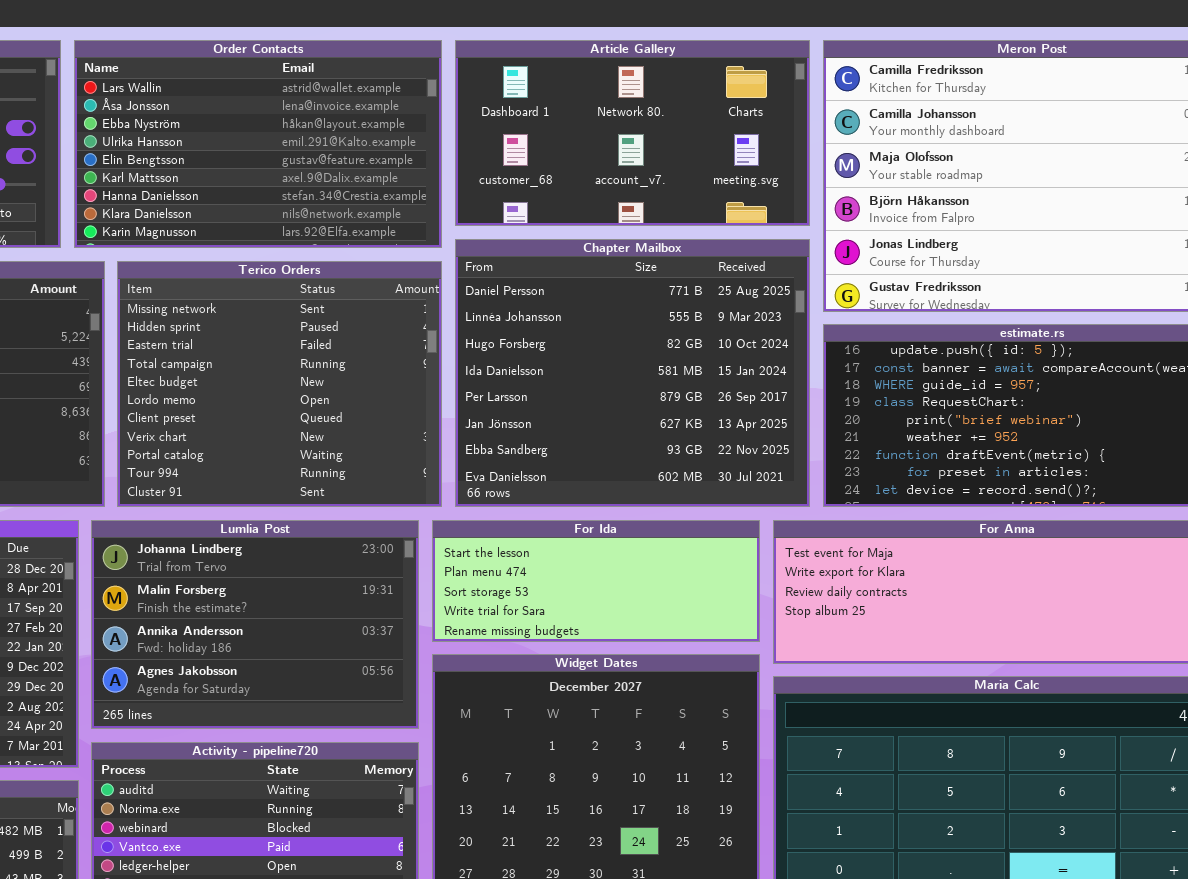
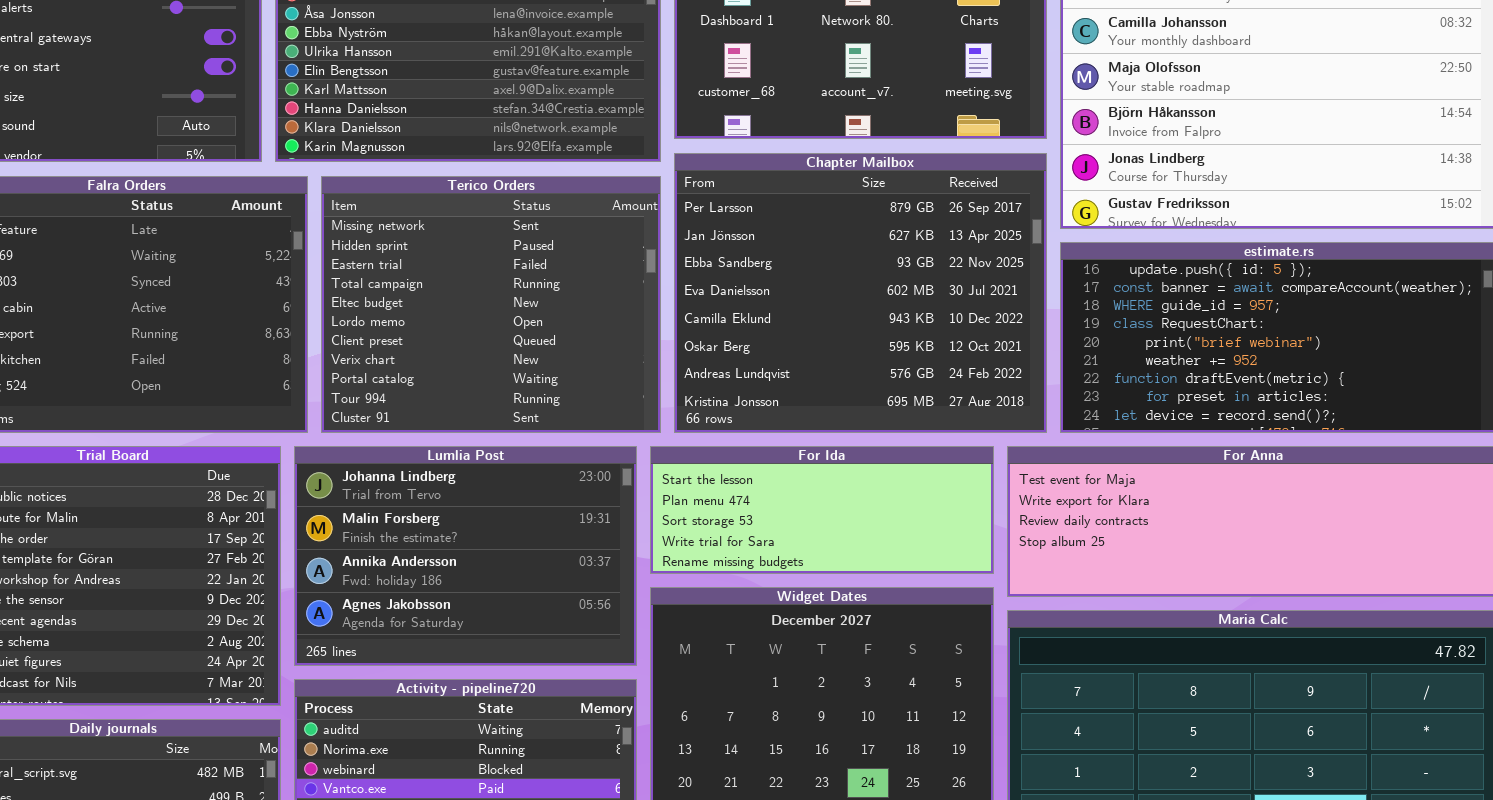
Chapter Mailbox: [455,239,810,507] -> [674,153,1047,433], scrolled down 4 rows

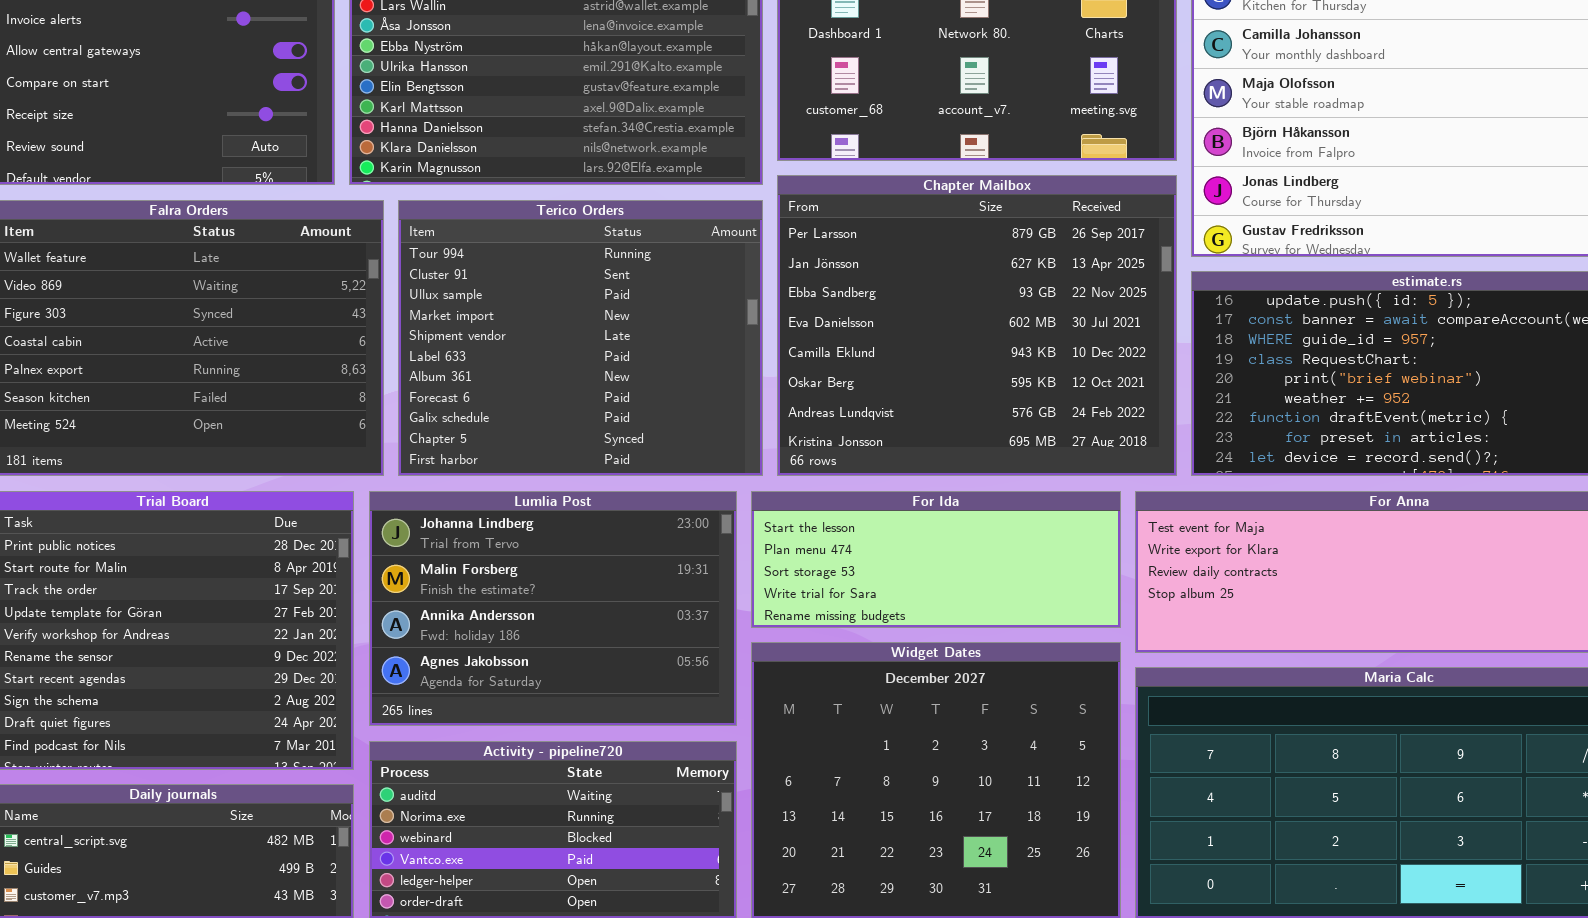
Terico Orders: [321,176,661,433] -> [398,200,763,476], scrolled down 9 rows

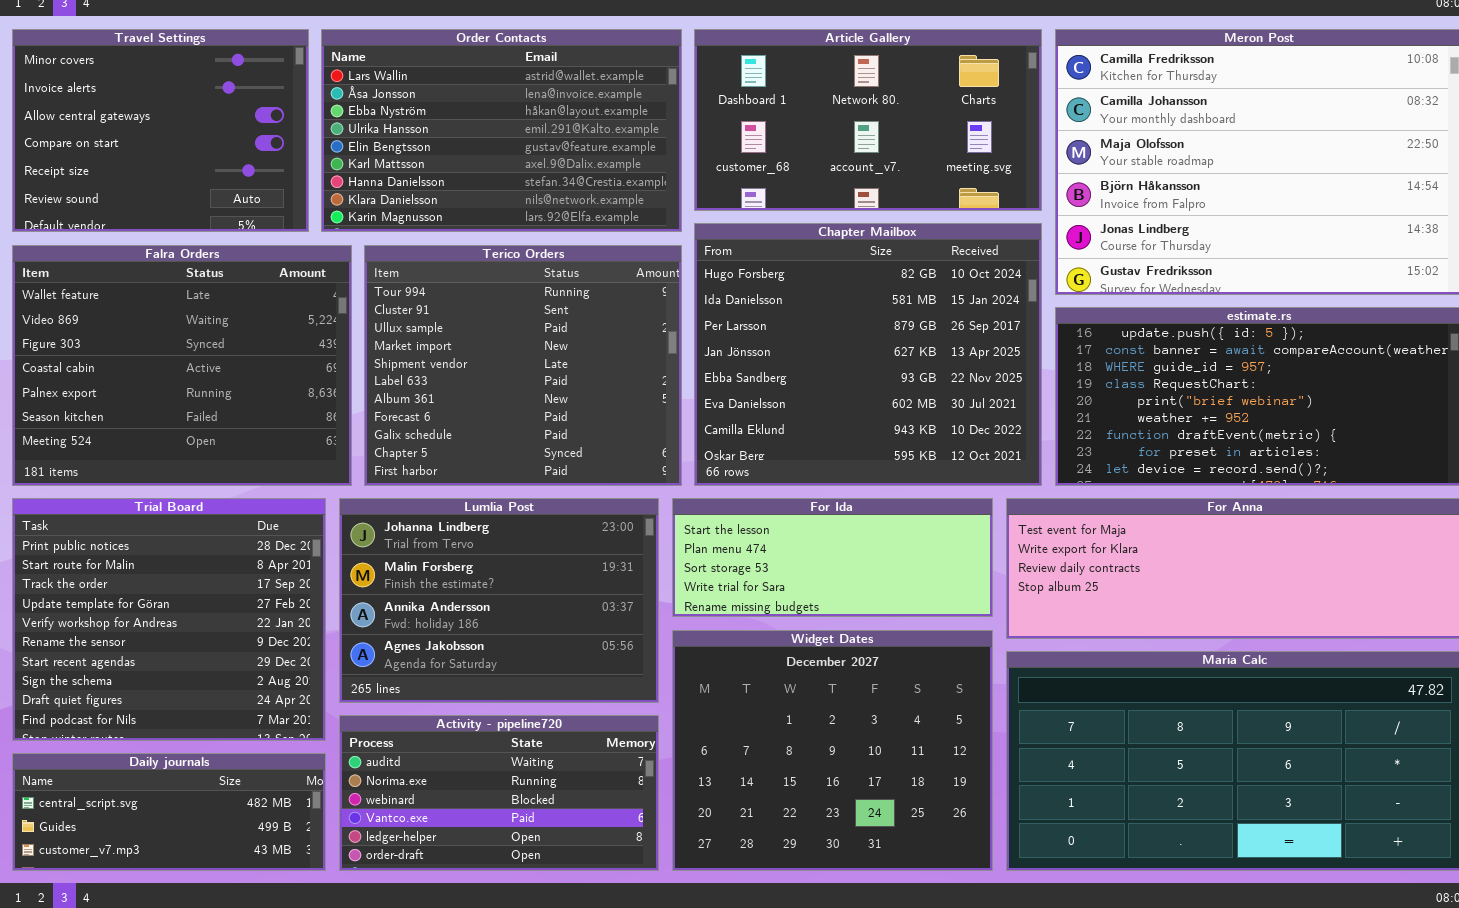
Chapter Mailbox: [777,175,1177,476] -> [694,223,1042,486], scrolled up 2 rows

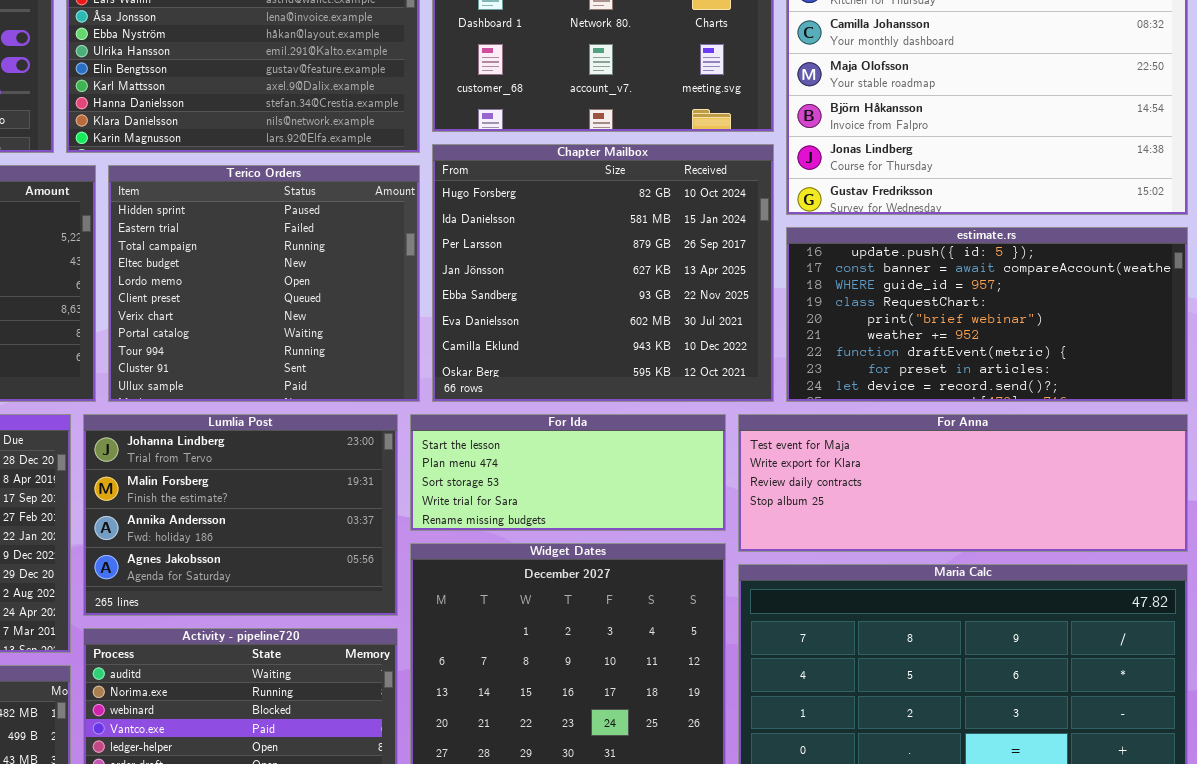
Terico Orders: [364,245,682,486] -> [108,165,420,402], scrolled up 8 rows

